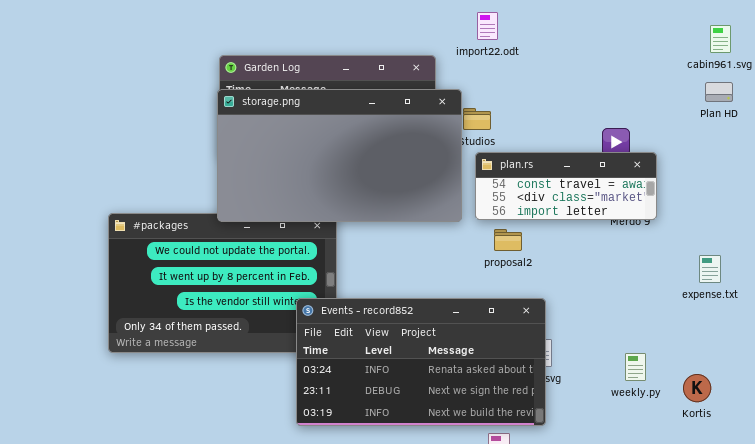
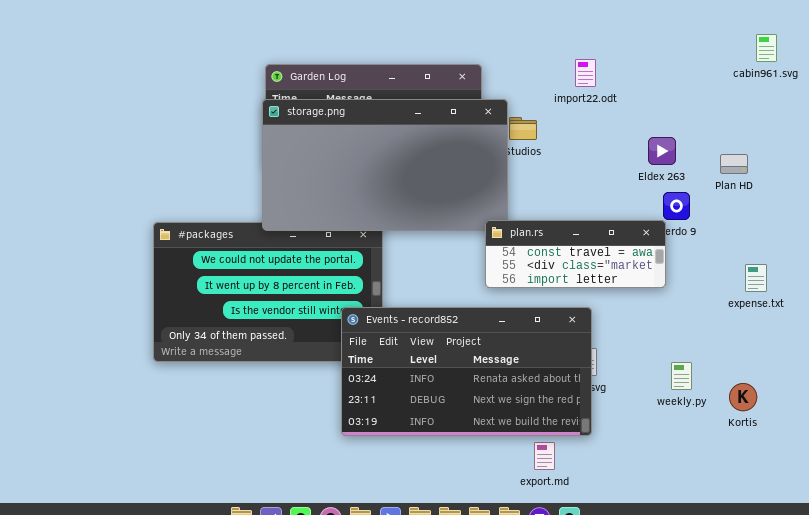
import22.odt: [477,12,498,40] -> [575,59,596,87], moved
Plan HD: [705,82,733,102] -> [720,154,748,174], moved
plan.rs: [475,152,657,220] -> [485,220,666,288], moved

